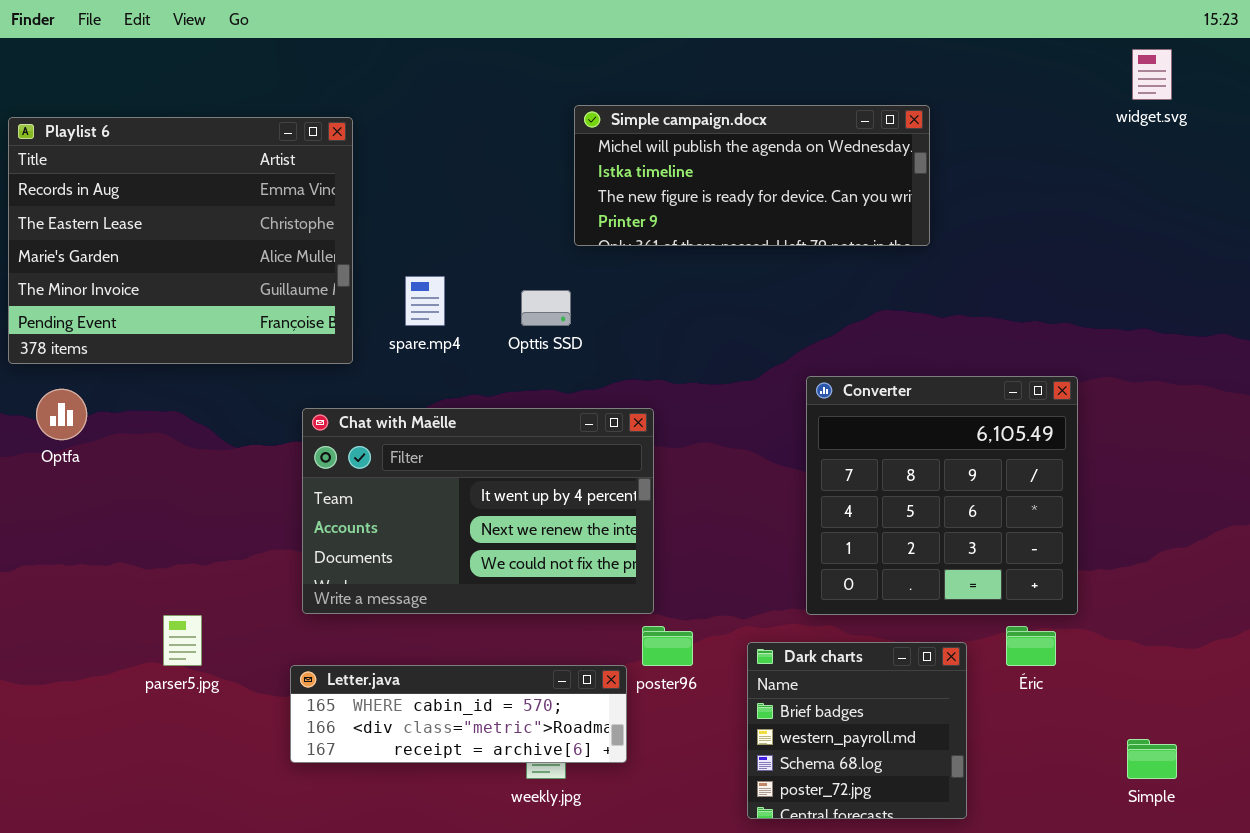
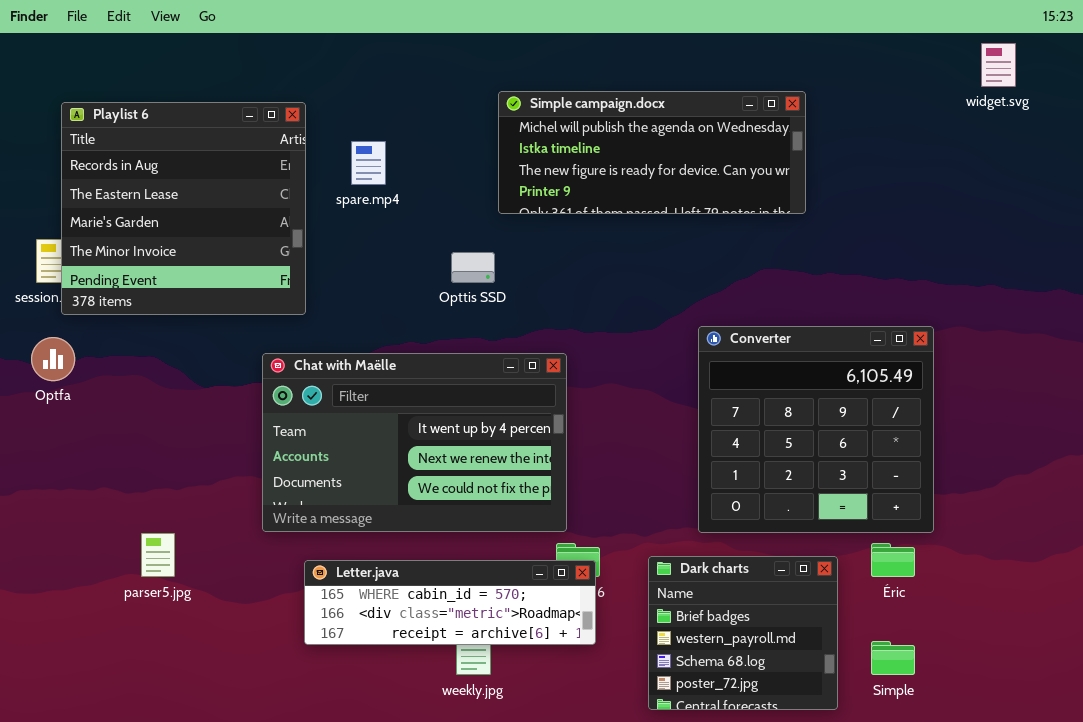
Playlist 6: [8,117,353,364] -> [61,102,306,315], resized
spare.mp4: [405,276,445,326] -> [351,141,386,185], moved
Letter.java: [290,665,627,763] -> [304,560,596,645], moved
Simple: [1127,739,1177,779] -> [871,641,915,675], moved

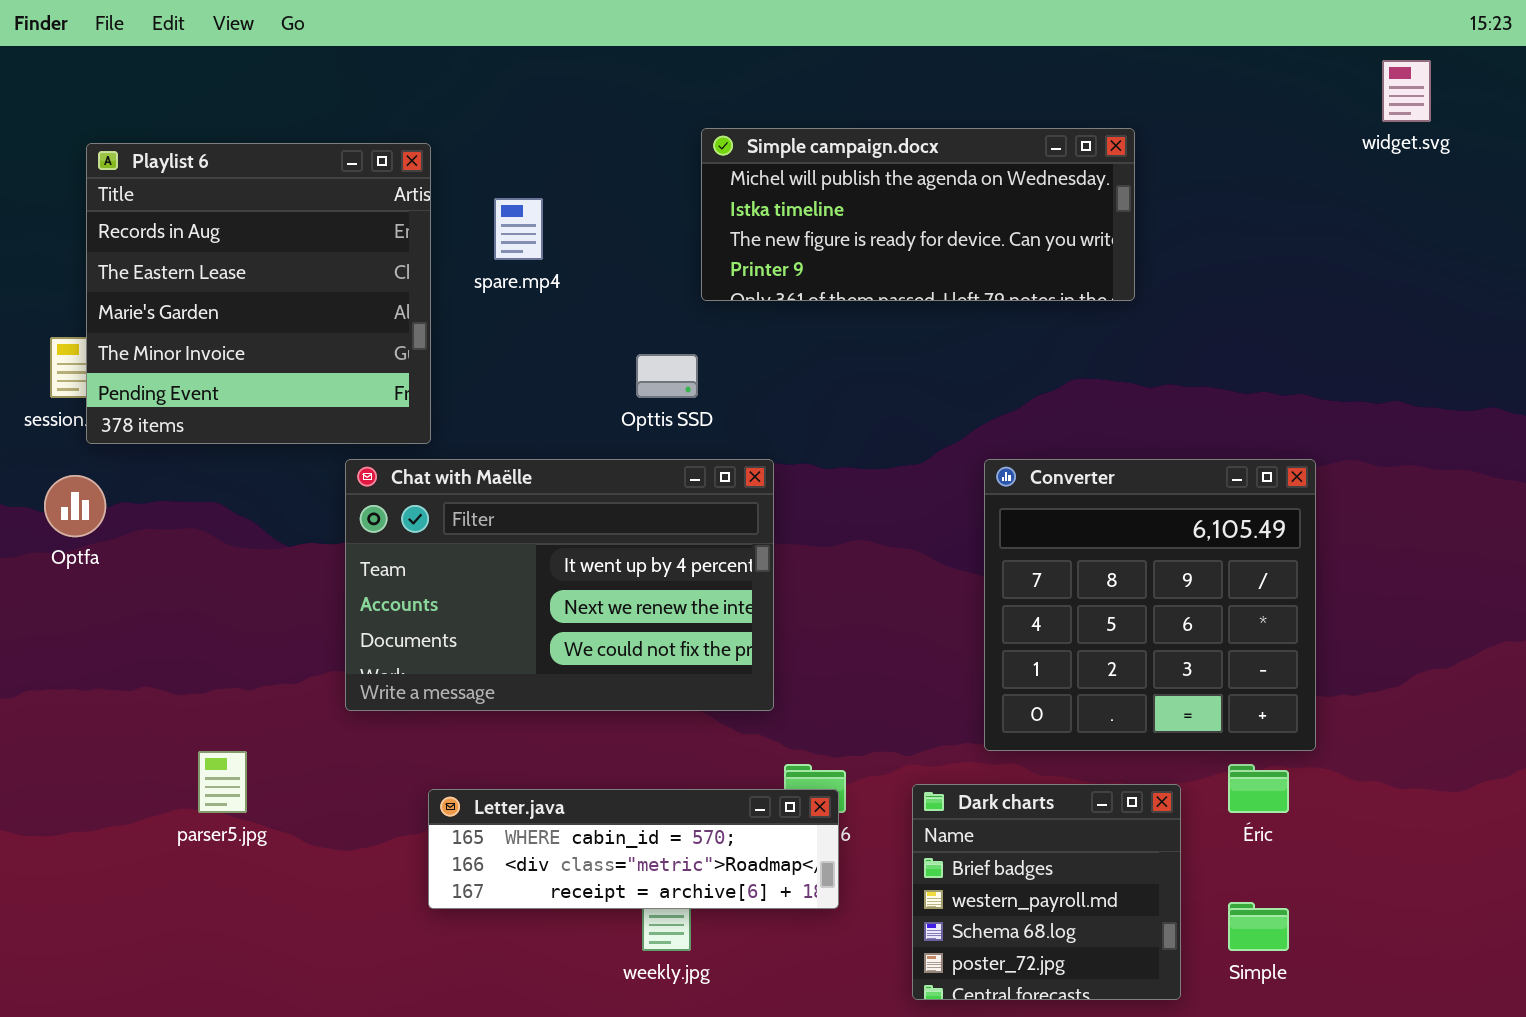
Chat with Maëlle: [262,353,567,532] -> [345,459,774,711], moved

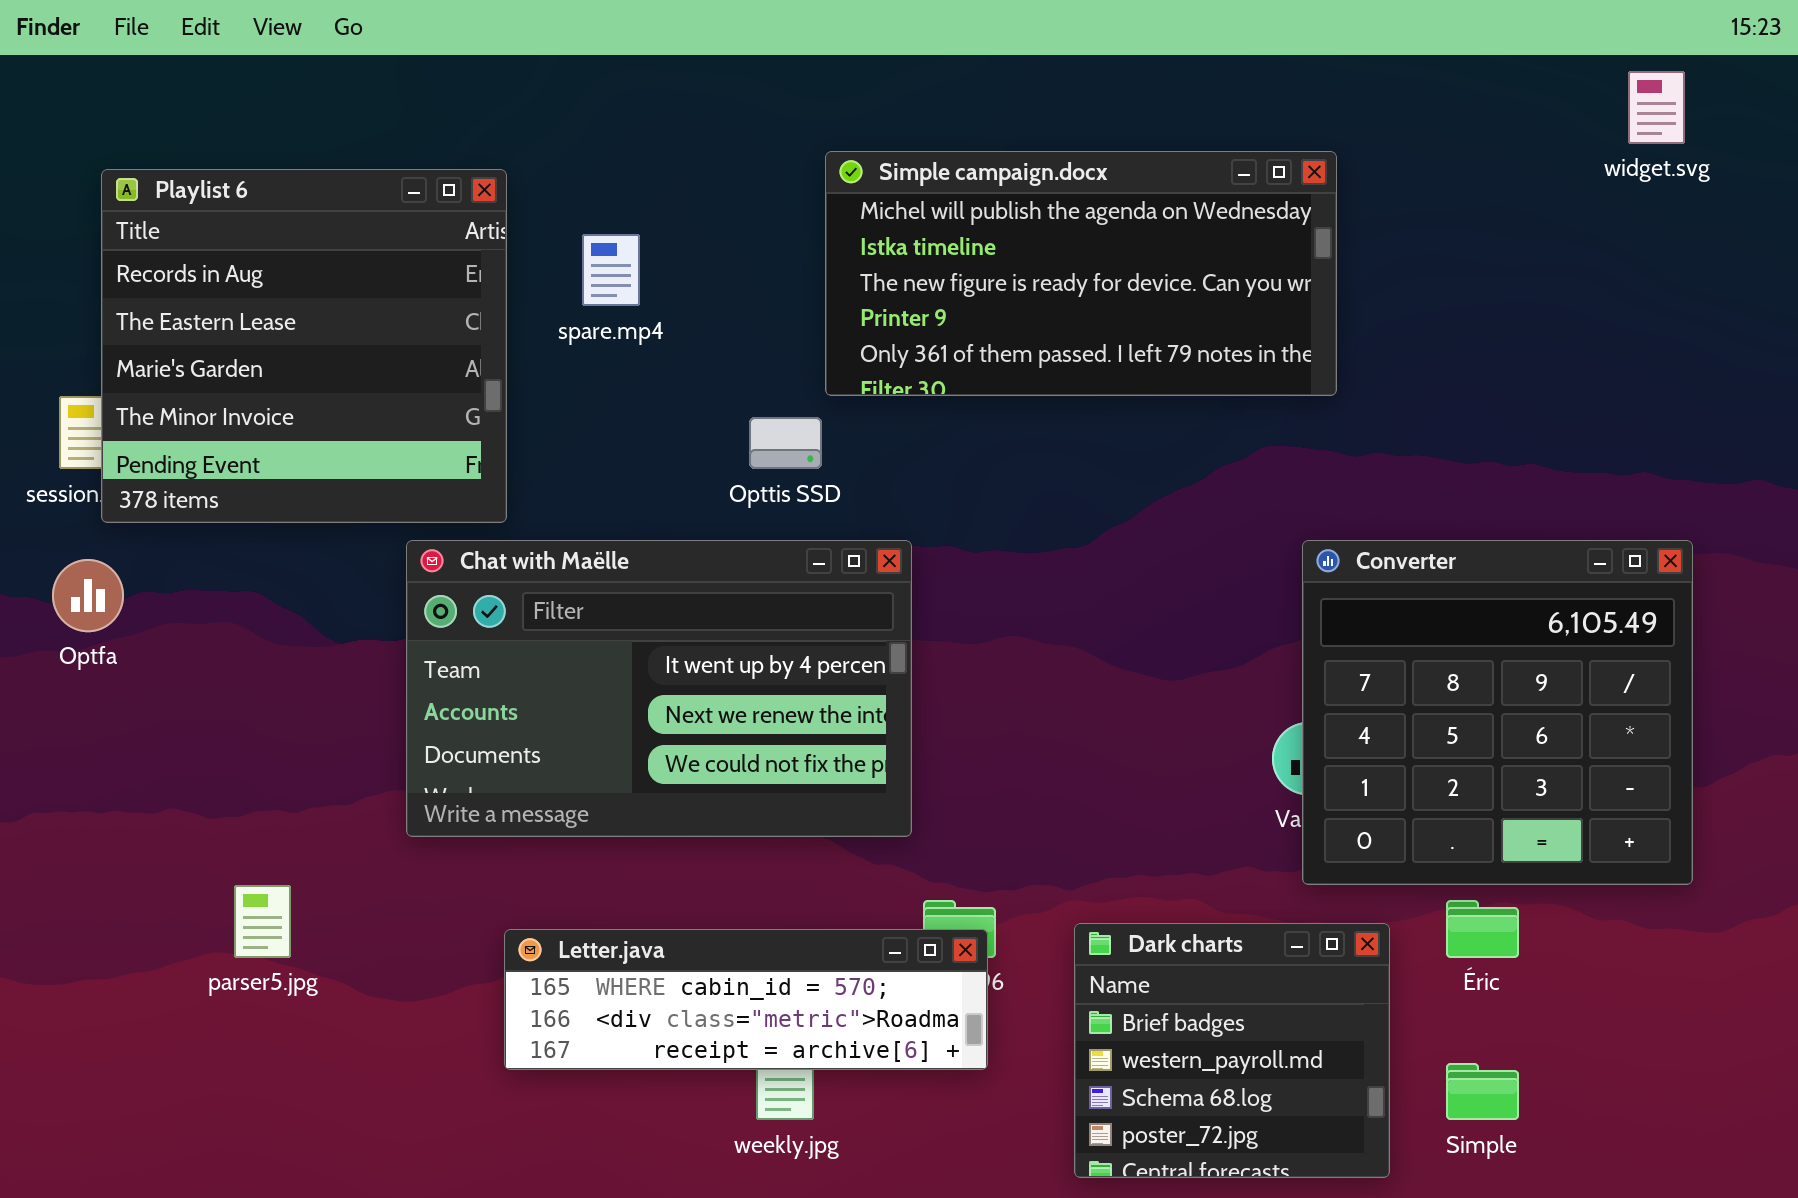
Simple campaign.docx: [701,128,1135,301] -> [825,151,1337,396], resized
Converter: [984,459,1316,751] -> [1302,540,1693,885], moved

